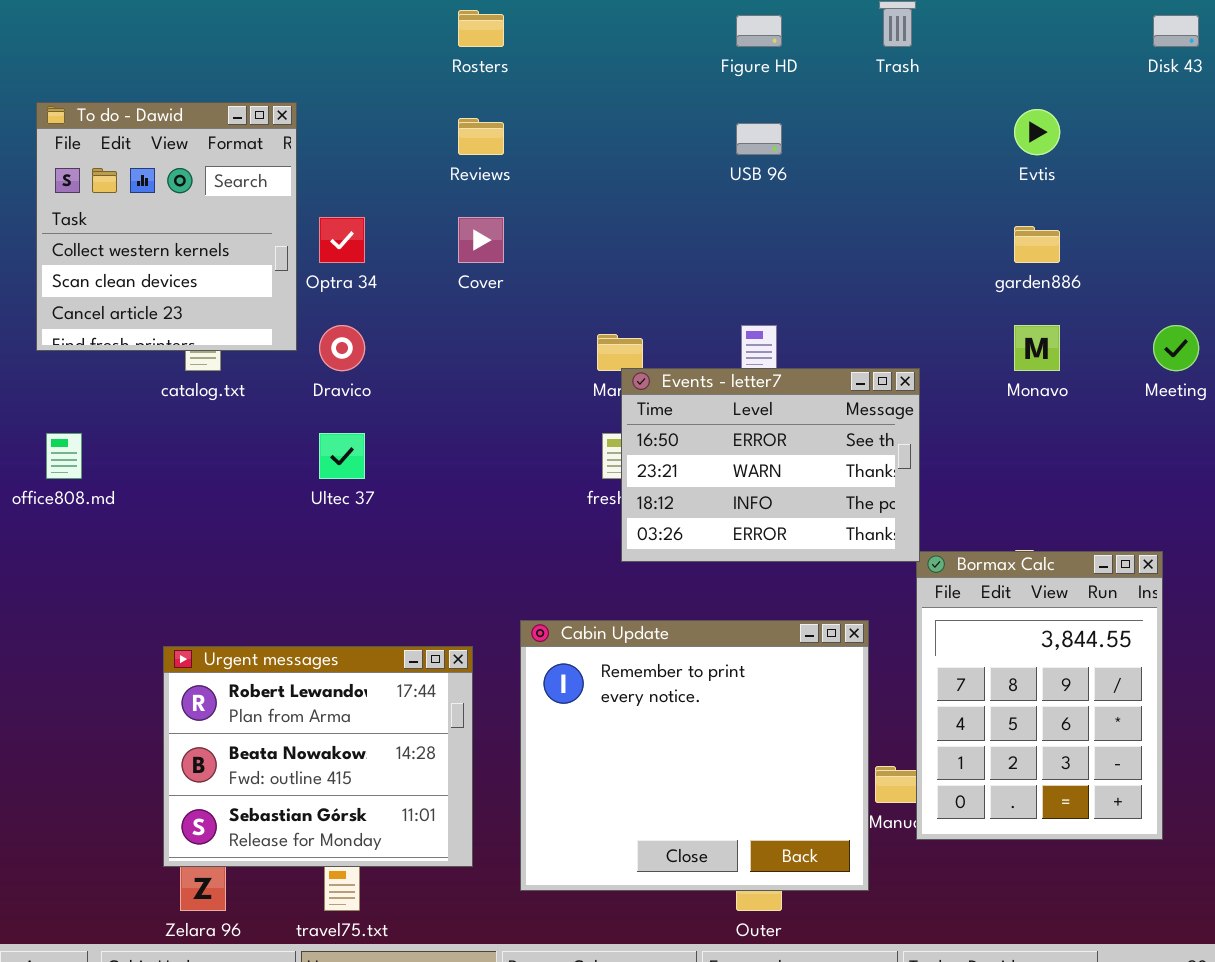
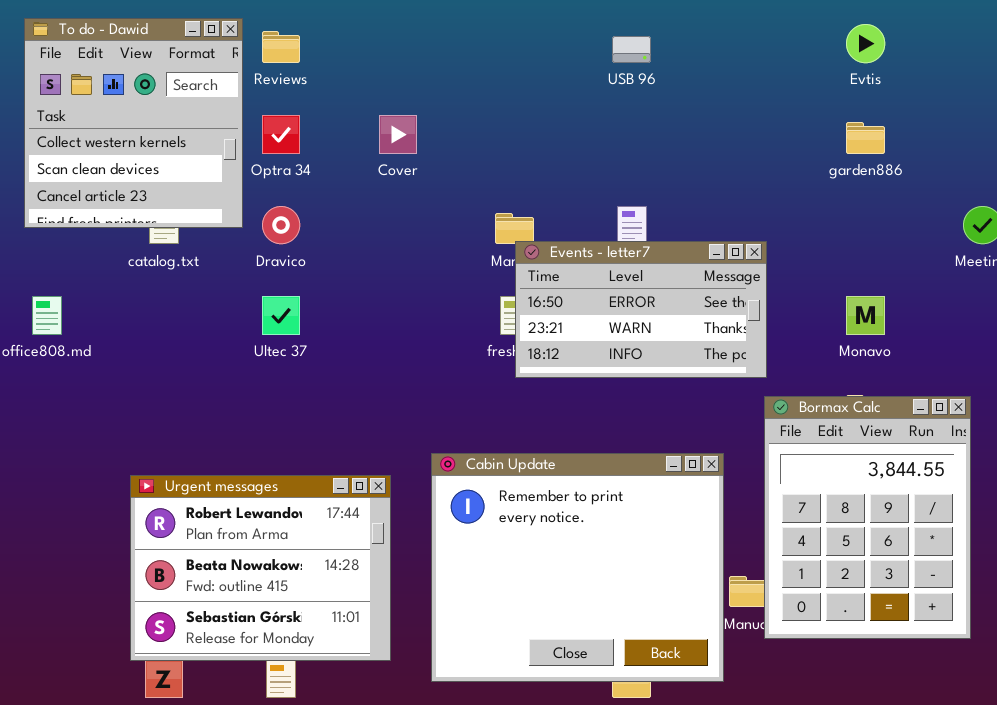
Reviews: [458,118,504,155] -> [262,31,300,63], moved
Monavo: [1014,325,1060,371] -> [846,296,885,335], moved
Events - letter7: [621,368,920,562] -> [515,241,767,378], resized

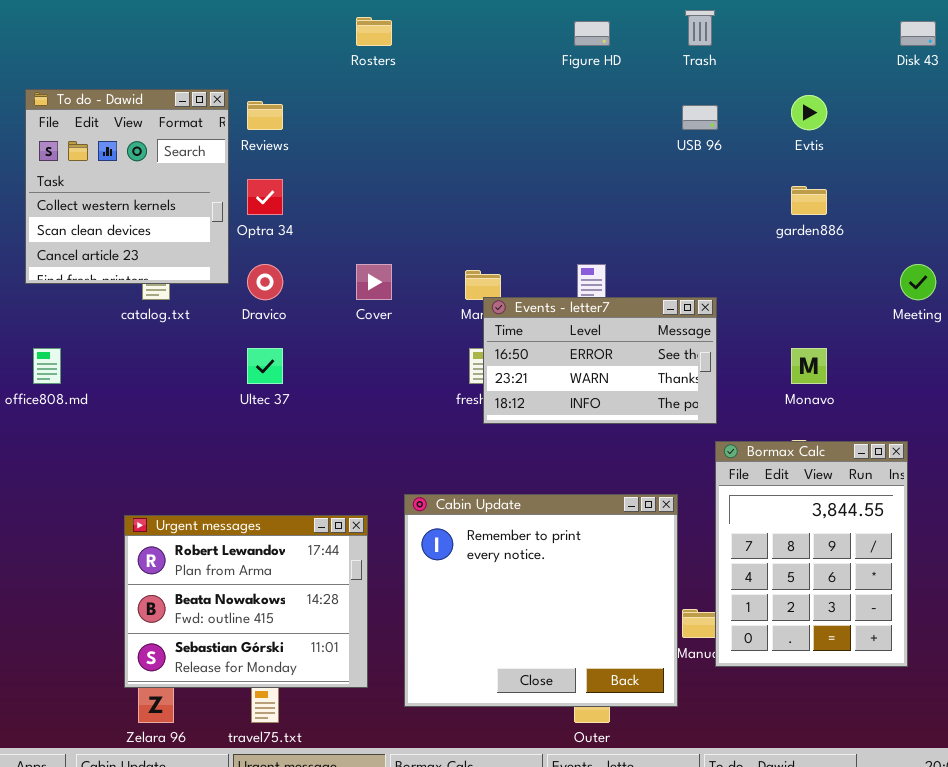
USB 96: [612,36,651,63] -> [682,105,718,130], moved
Cover: [379,115,417,154] -> [356,264,392,300], moved

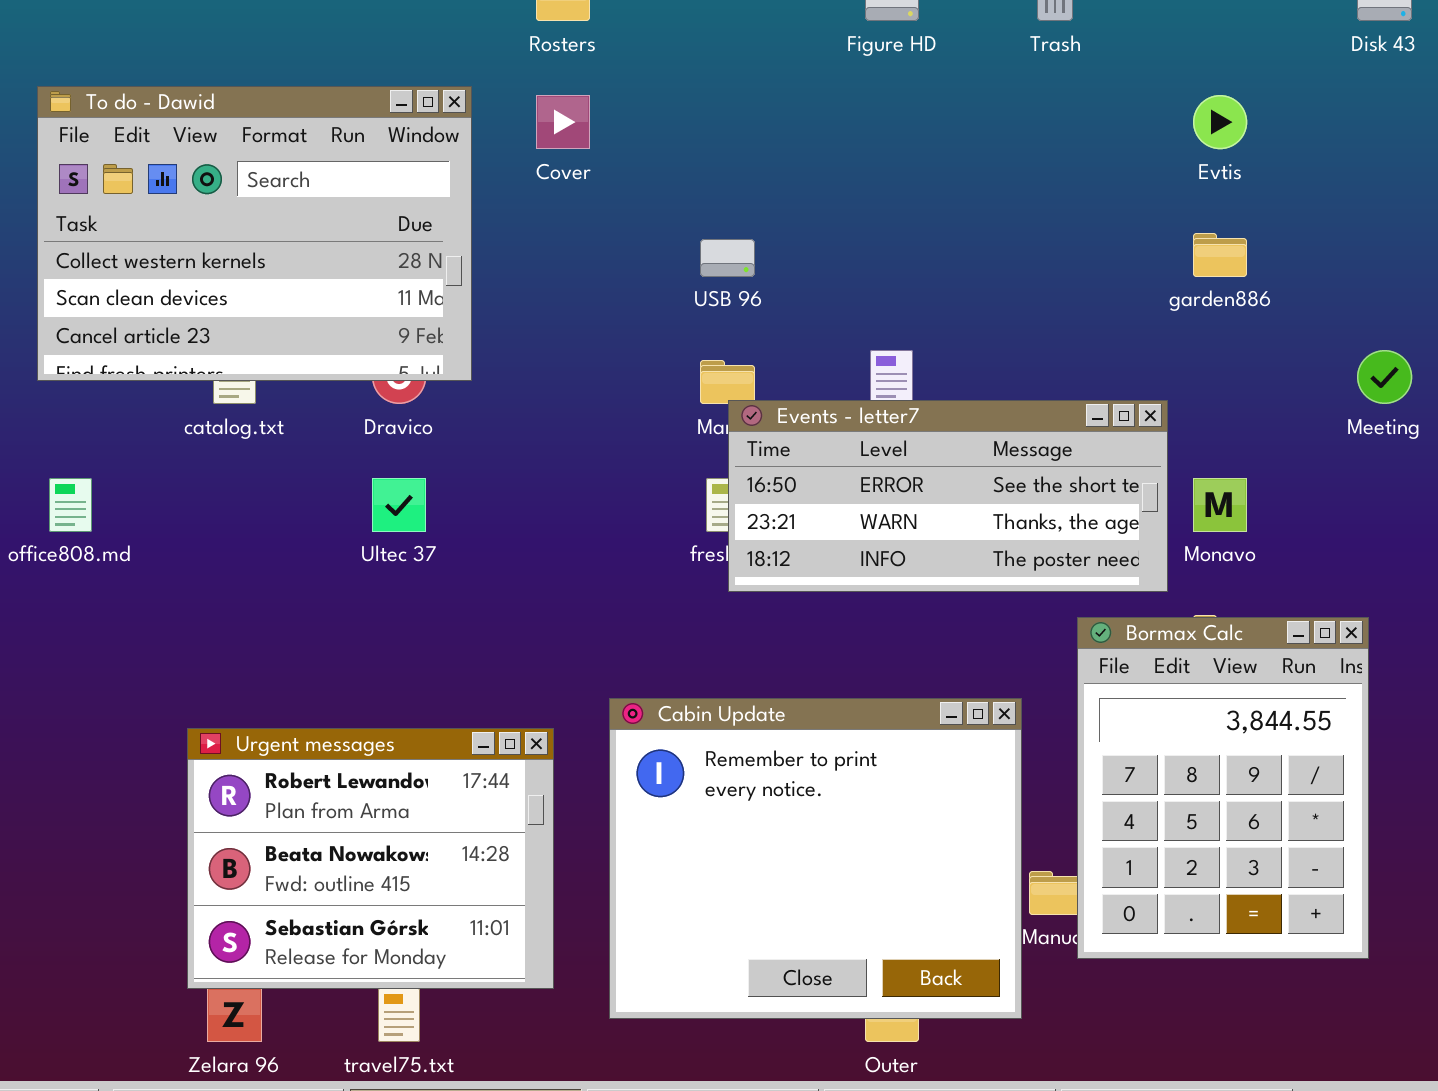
To do - Dawid: [25,89,229,284] -> [37,86,472,381], resized
USB 96: [682,105,718,130] -> [700,239,755,277], moved
Cover: [356,264,392,300] -> [536,95,590,149], moved
Events - letter7: [483,297,717,424] -> [728,400,1168,592], resized

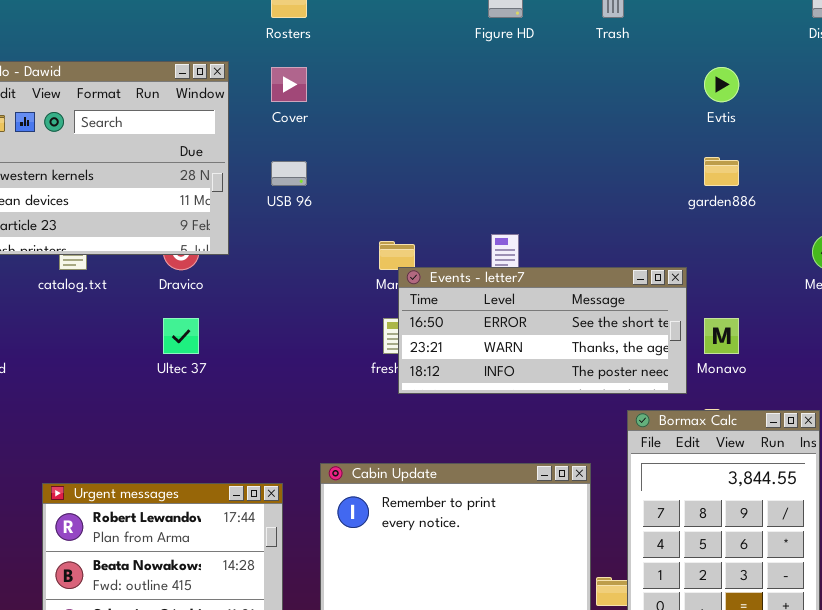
USB 96: [700,239,755,277] -> [271,161,307,186], moved

